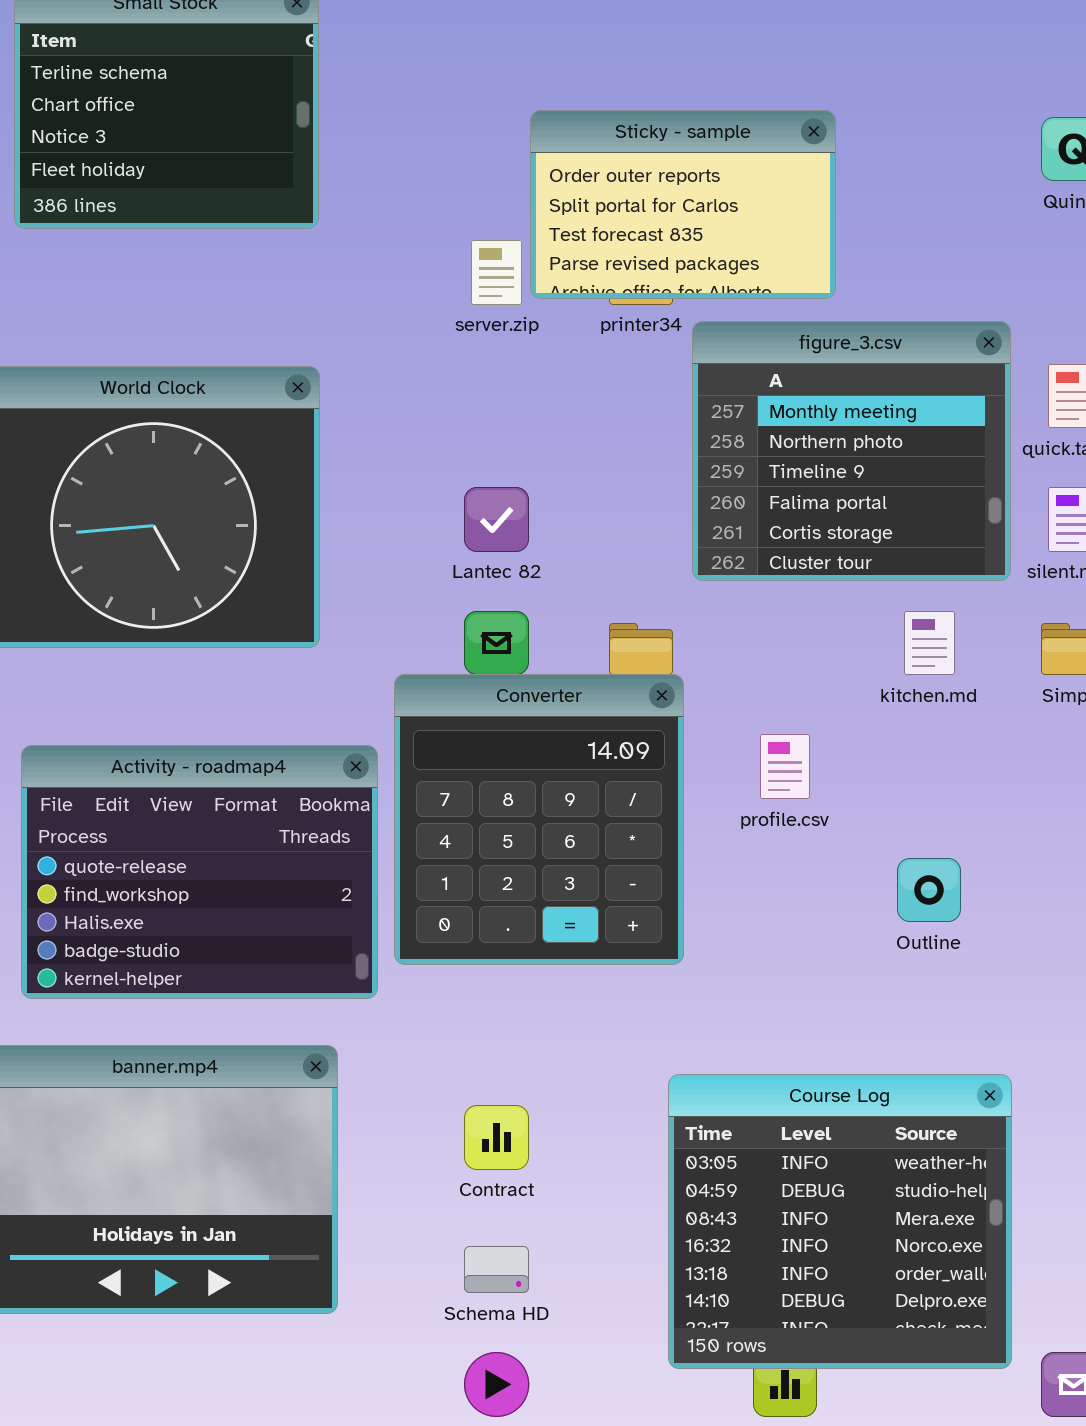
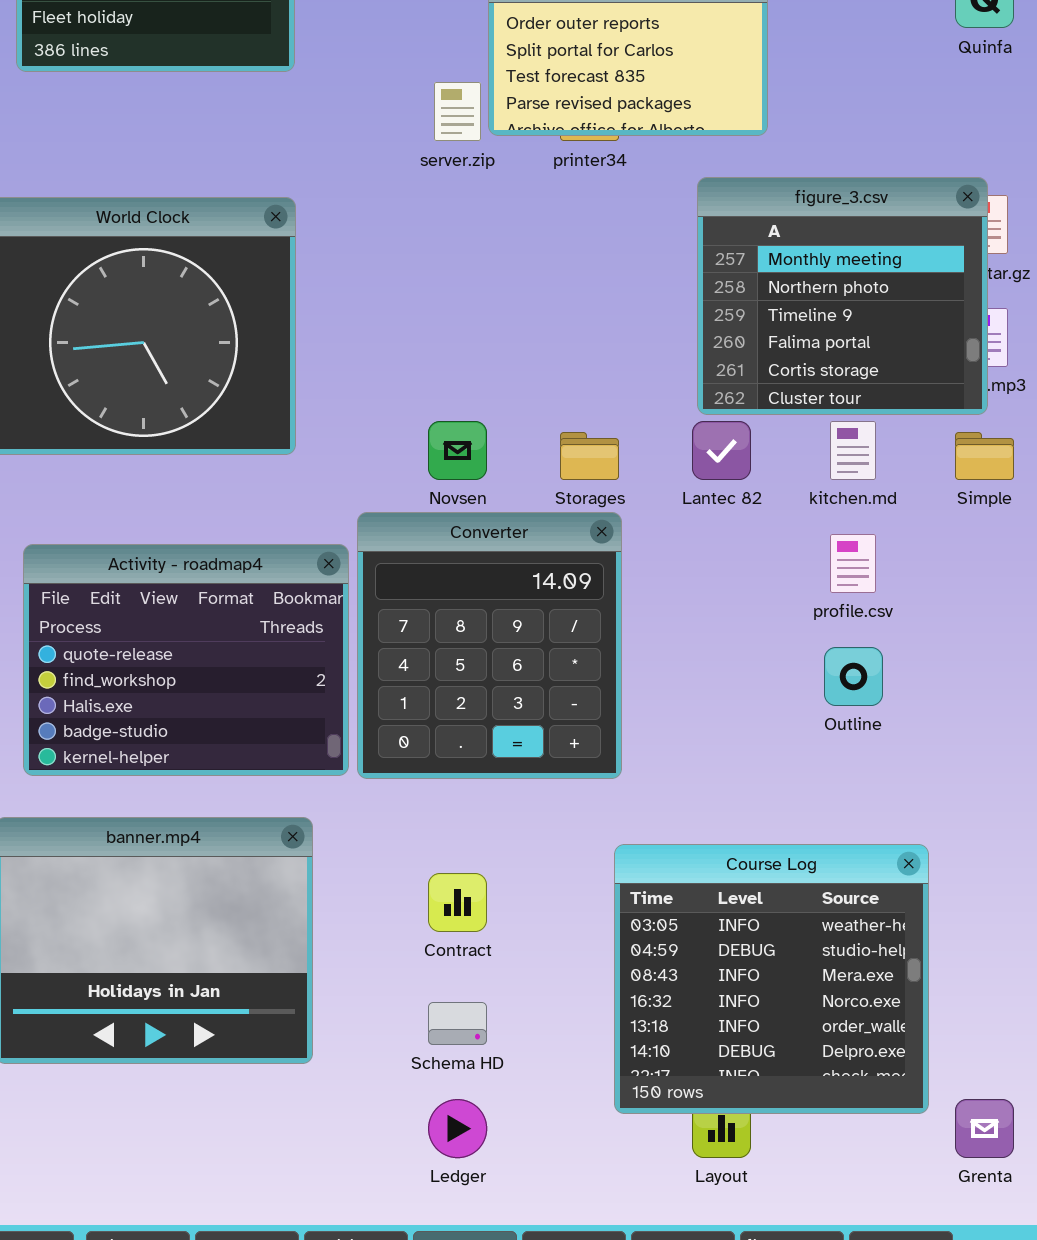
figure_3.csv: [692,321,1011,581] -> [697,177,988,415], moved
Lantec 82: [464,487,529,552] -> [692,421,751,480], moved
Converter: [394,674,684,965] -> [357,512,622,779], moved
profile.csv: [760,734,810,799] -> [830,534,876,593], moved

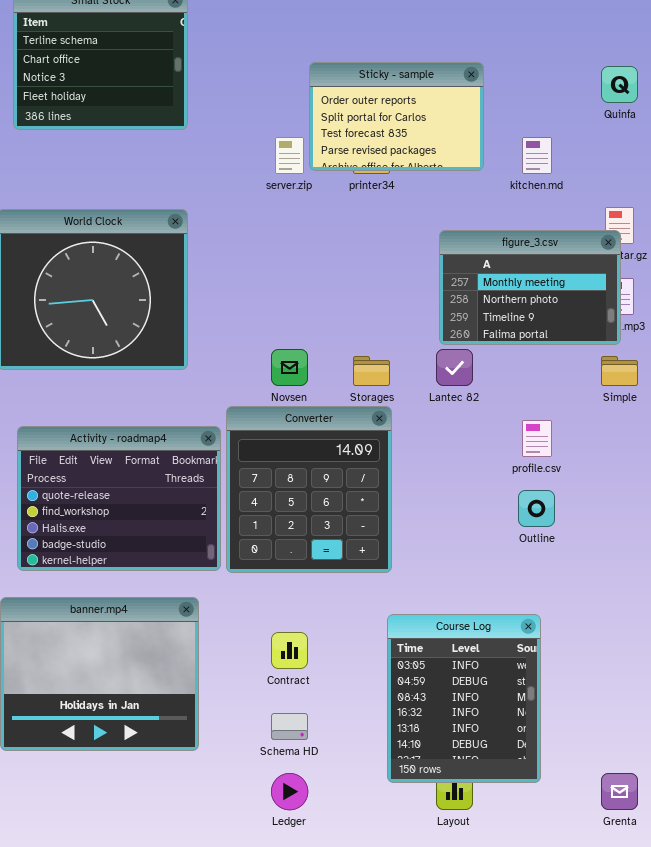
figure_3.csv: [697,177,988,415] -> [439,230,621,345], resized
kitchen.md: [830,421,876,480] -> [522,137,552,174], moved
Course Log: [614,844,929,1114] -> [387,614,541,783], resized

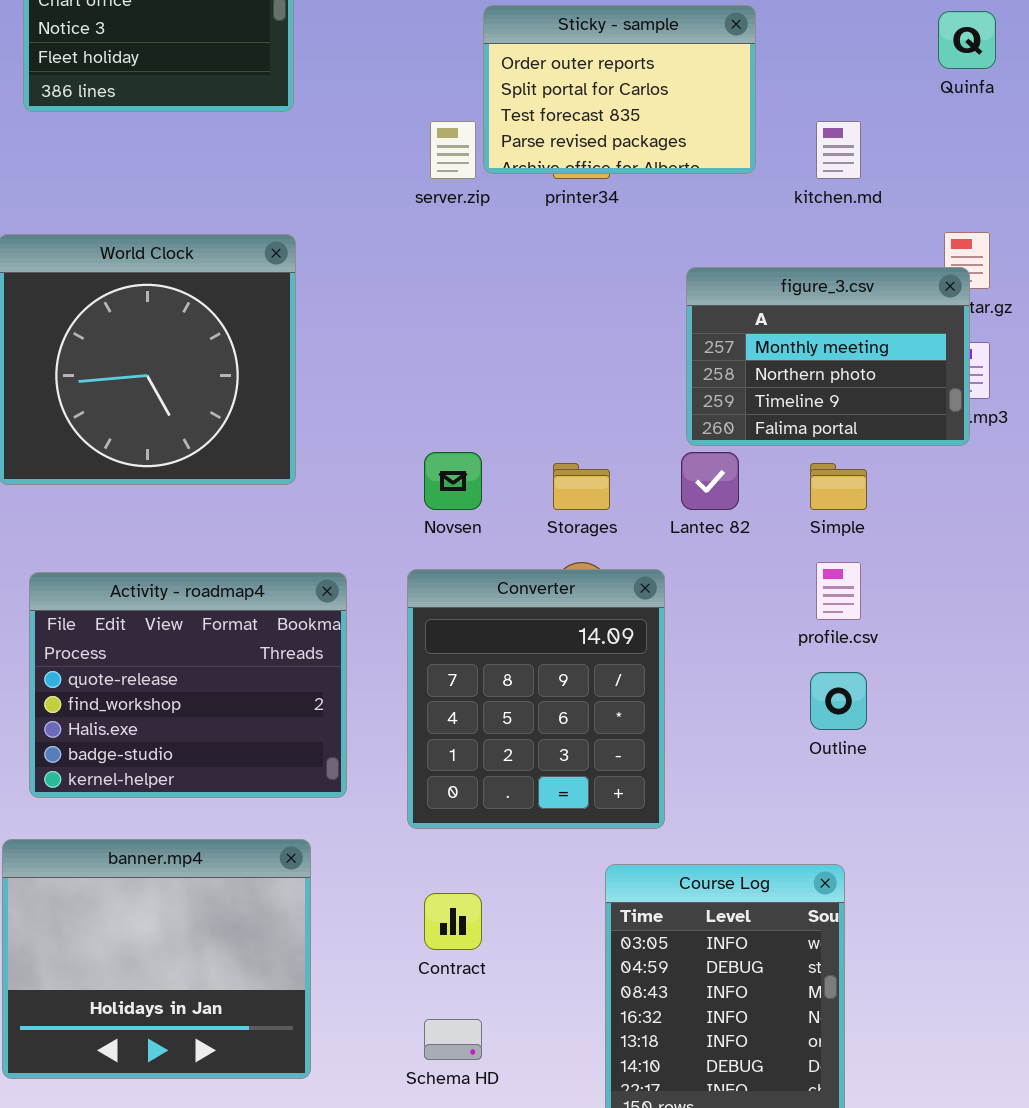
Simple: [601,356,638,386] -> [810,463,867,510], moved
Converter: [226,406,392,573] -> [407,569,665,829], moved

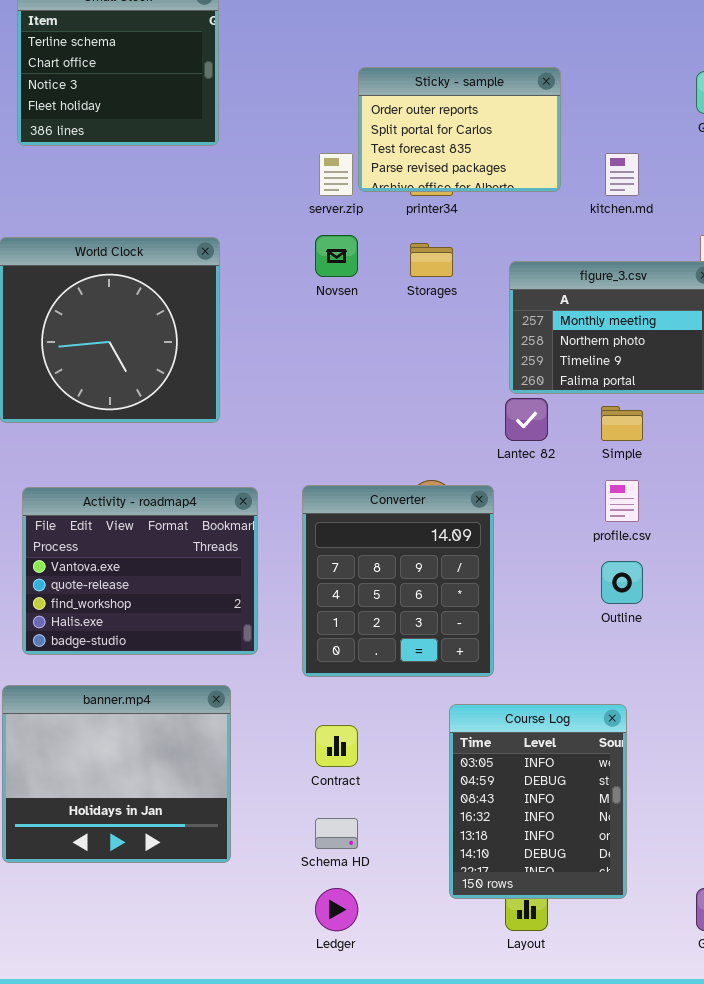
Novsen: [424,452,482,510] -> [315,235,358,277], moved
Storages: [553,463,610,510] -> [410,243,453,277], moved
Activity - roadmap4: [29,572,347,798] -> [22,487,258,655], scrolled up 1 row

